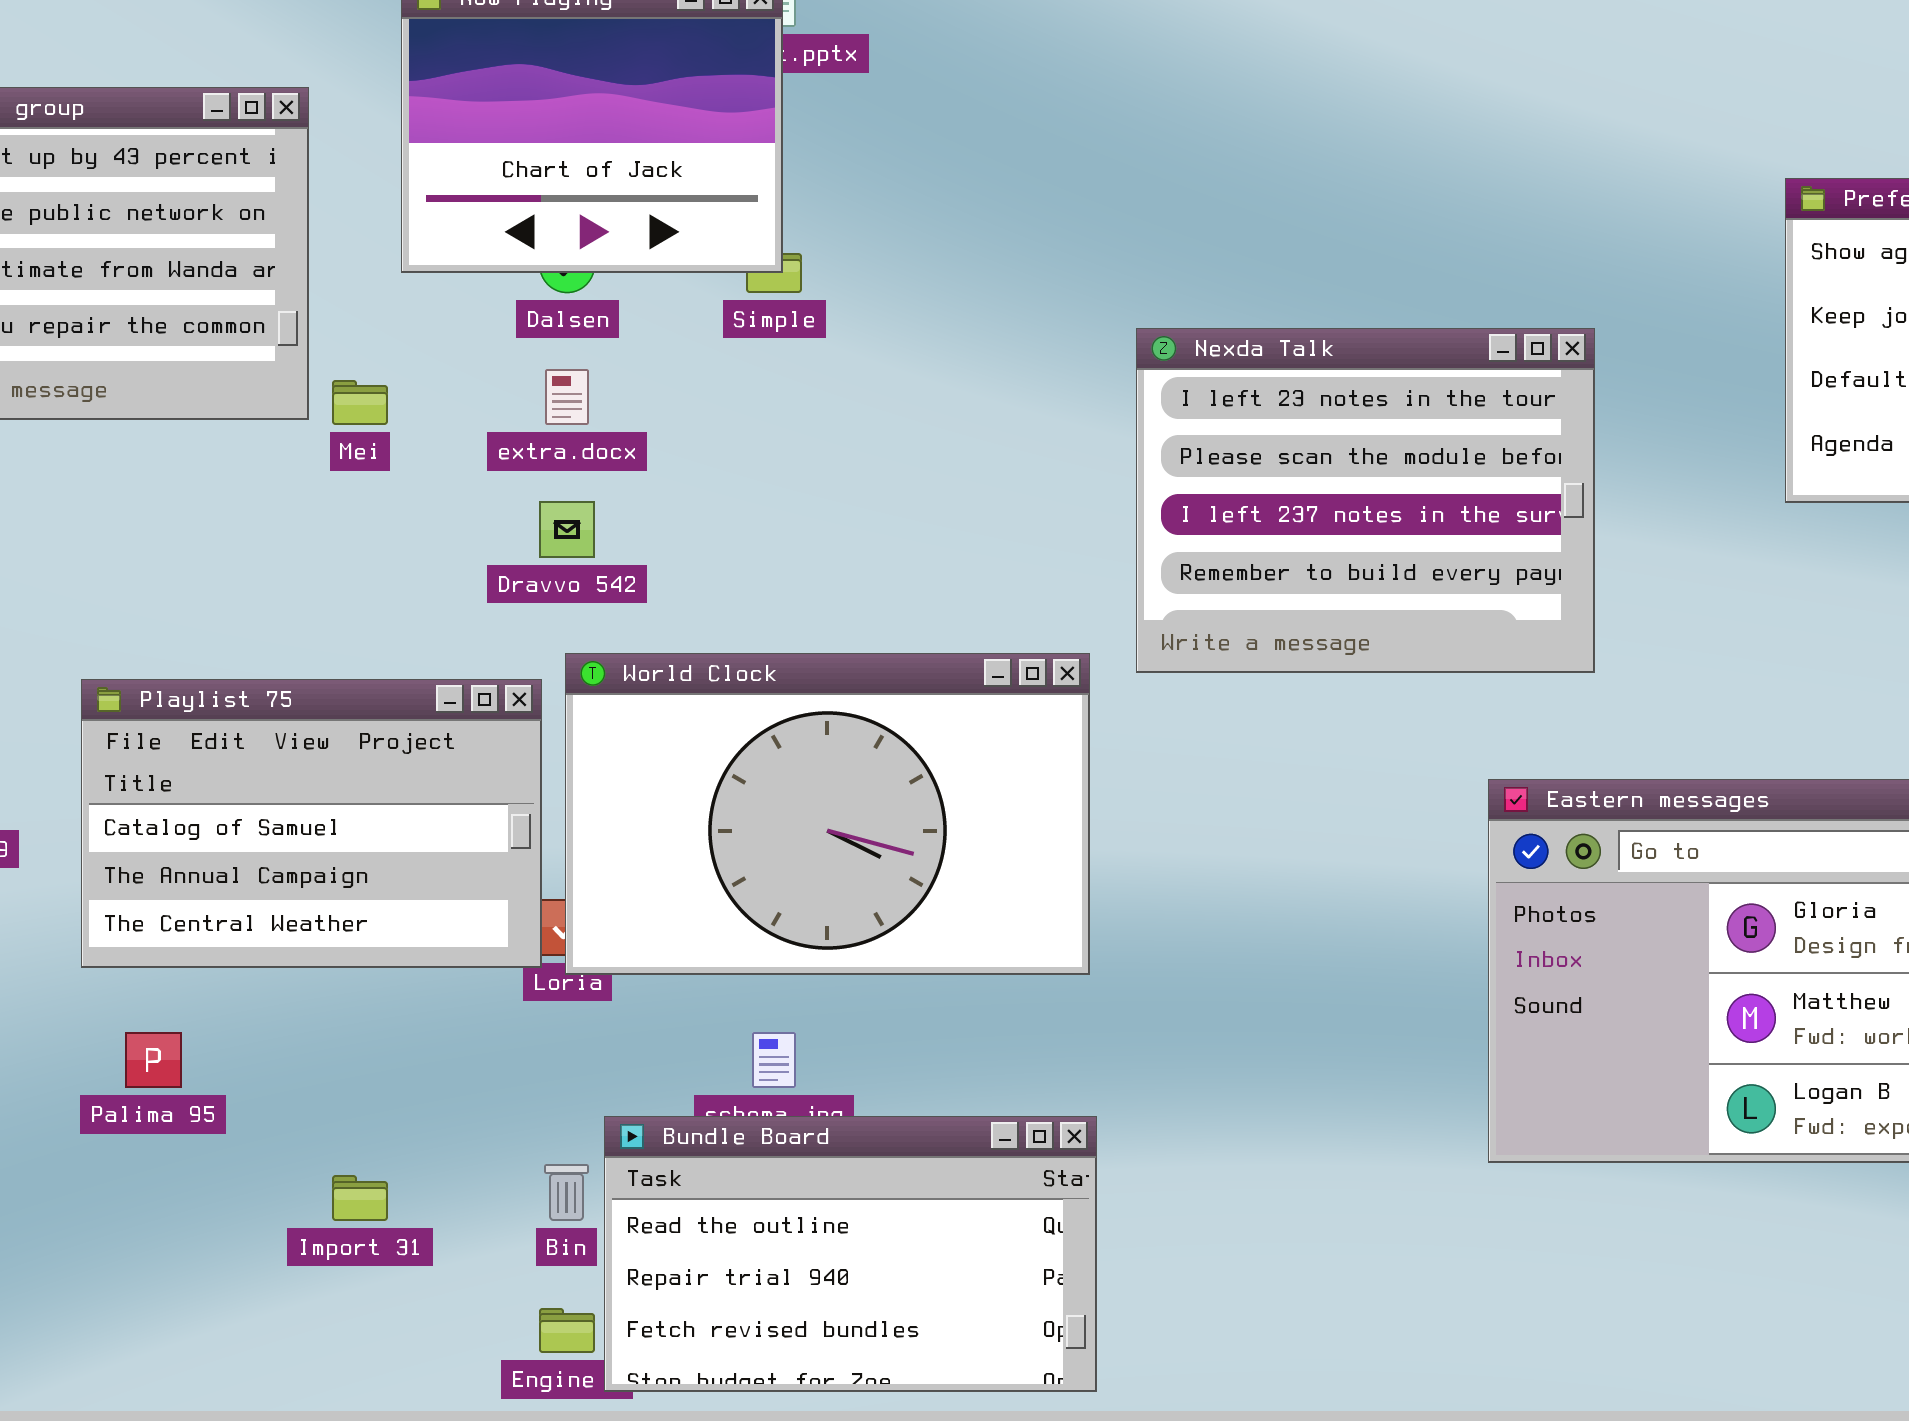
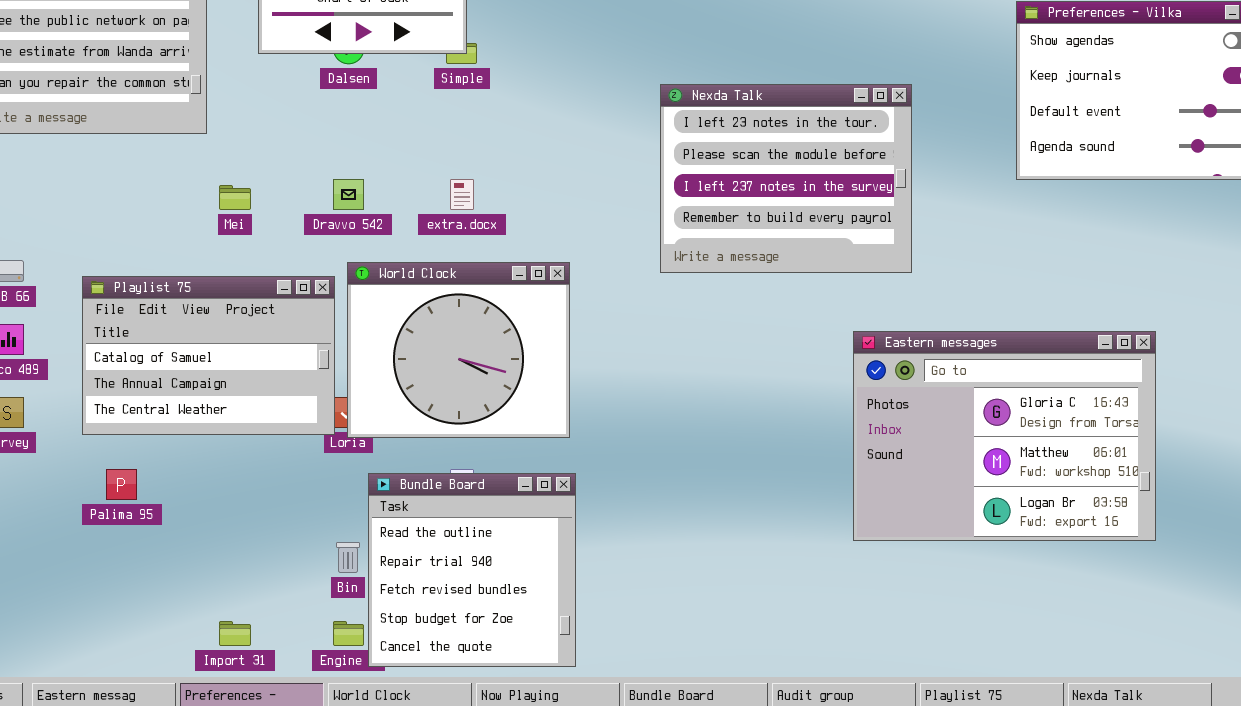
extra.docx: [545,369,589,425] -> [450,179,474,210], moved
Mei: [332,380,388,425] -> [219,185,251,210], moved
World Clock: [565,653,1090,975] -> [347,262,570,438], resized
Bundle Board: [604,1116,1097,1392] -> [368,473,576,667], resized
Import 31: [332,1175,388,1221] -> [219,621,251,646], moved

